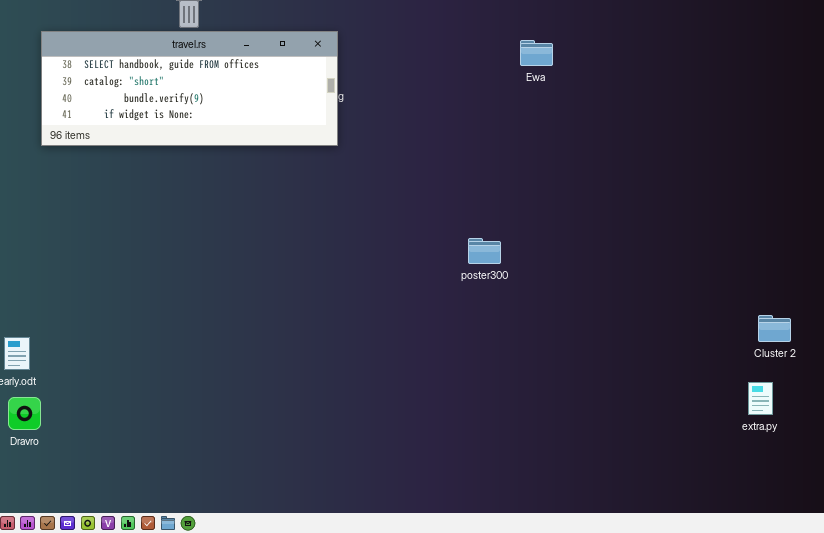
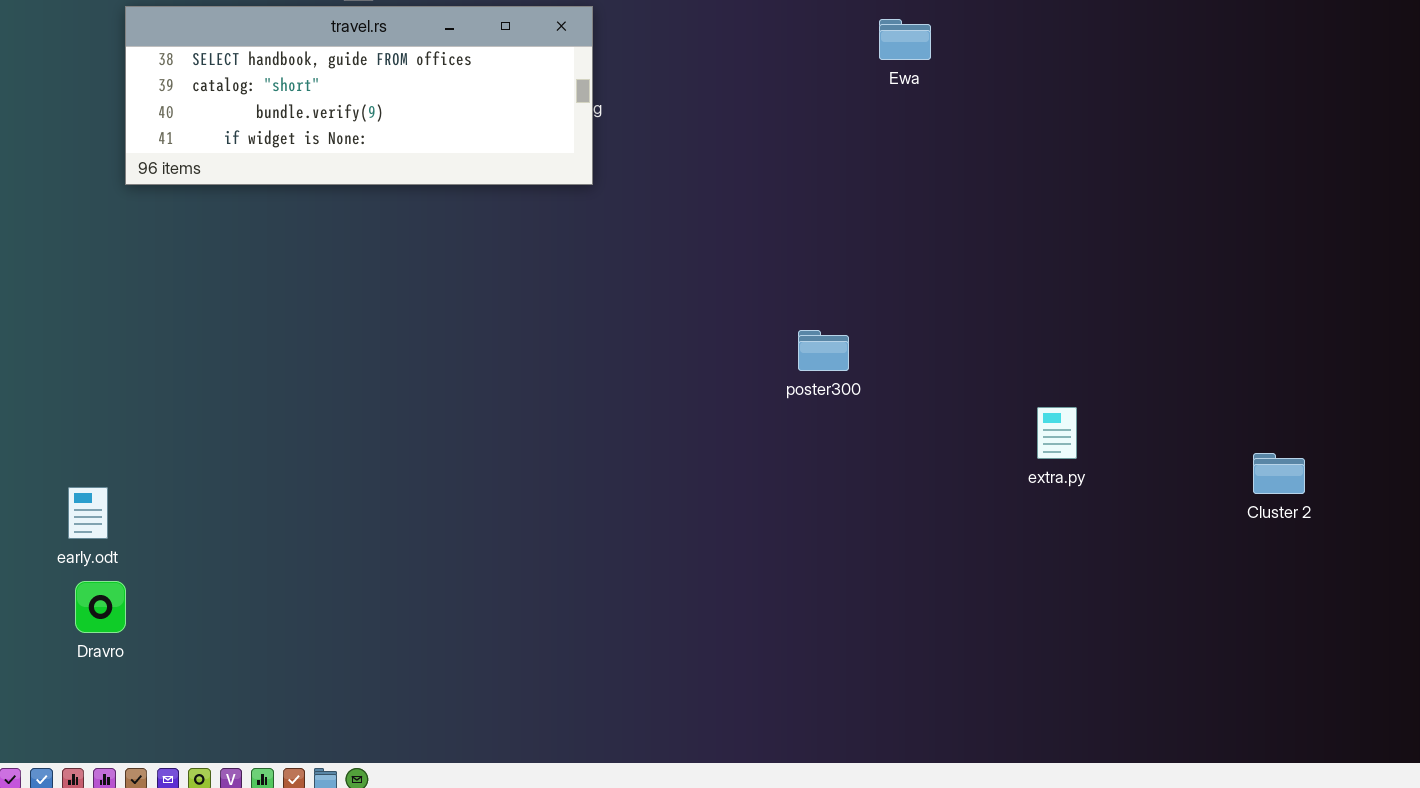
extra.py: [748,382,773,415] -> [1037,407,1077,459], moved

